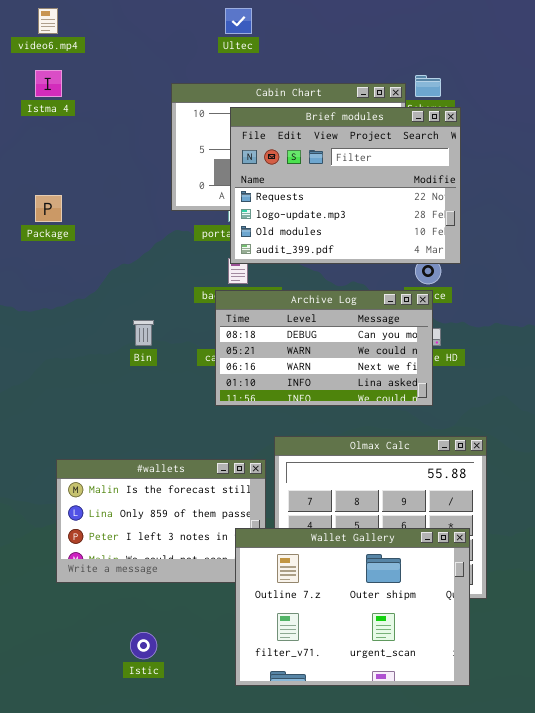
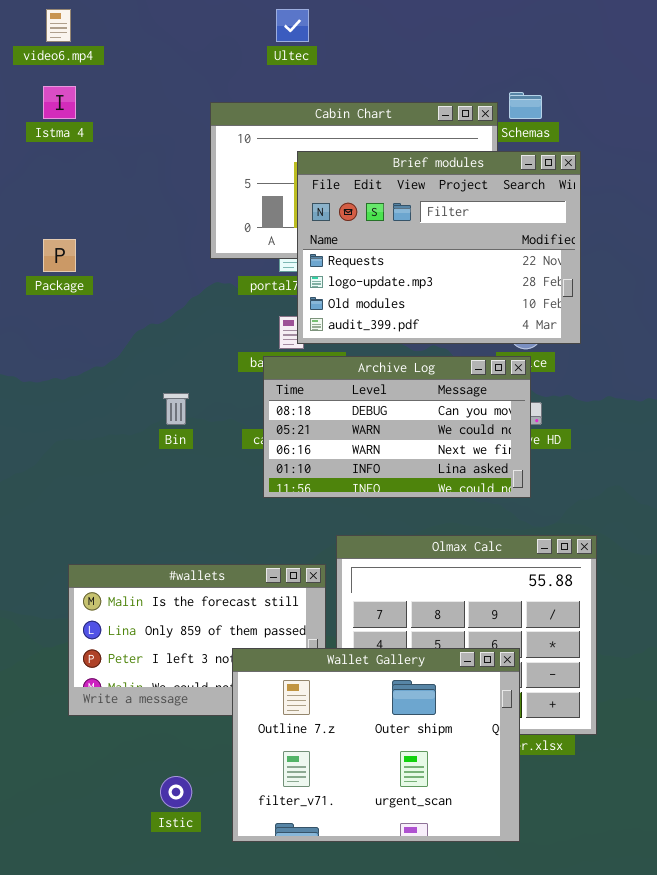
Brief modules: [230,107,461,264] -> [297,151,581,344], moved
Wallet Gallery: [235,528,470,686] -> [232,648,520,842], moved

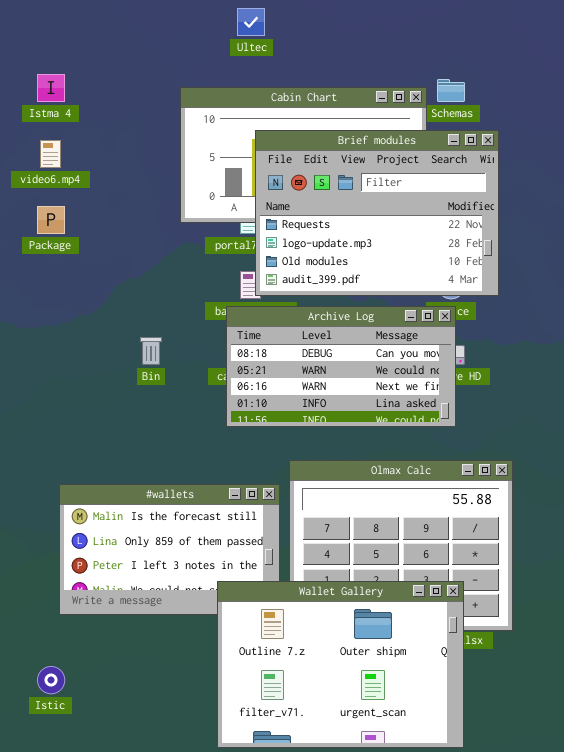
video6.mp4: [46,9,71,42] -> [40,140,61,168], moved
Wallet Gallery: [232,648,520,842] -> [217,581,464,748], moved
Istic: [160,776,192,808] -> [37,666,65,694], moved

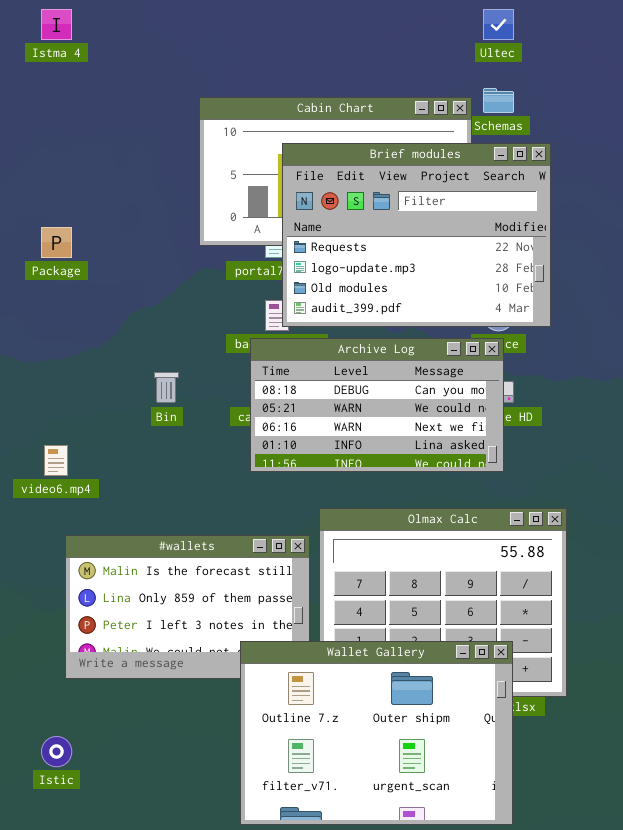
Ultec: [237,8,265,36] -> [483,9,514,40], moved
Istma 4: [37,74,65,102] -> [41,9,72,40], moved
video6.mp4: [40,140,61,168] -> [44,445,68,476], moved

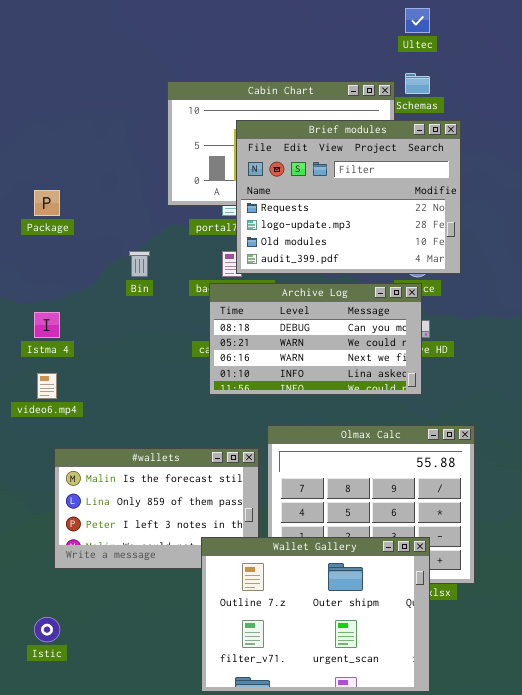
Istma 4: [41,9,72,40] -> [34,312,60,338], moved
Bin: [154,372,179,403] -> [129,251,150,277], moved

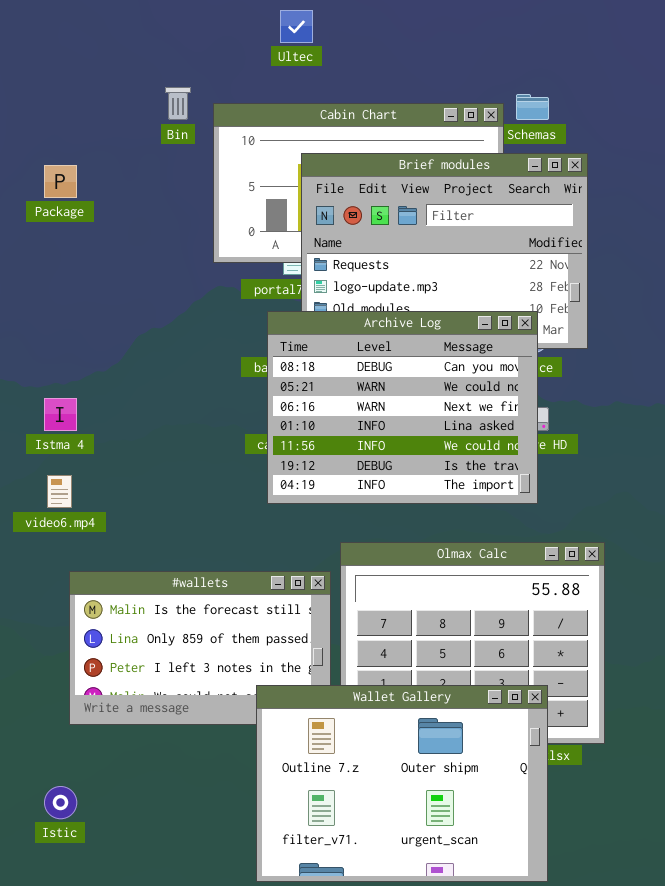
Ultec: [405,8,430,33] -> [280,10,313,43], moved
Package: [34,190,60,216] -> [44,165,77,198], moved
Bin: [129,251,150,277] -> [165,87,191,120], moved
Archive Log: [209,283,422,395] -> [267,311,538,504], resized

